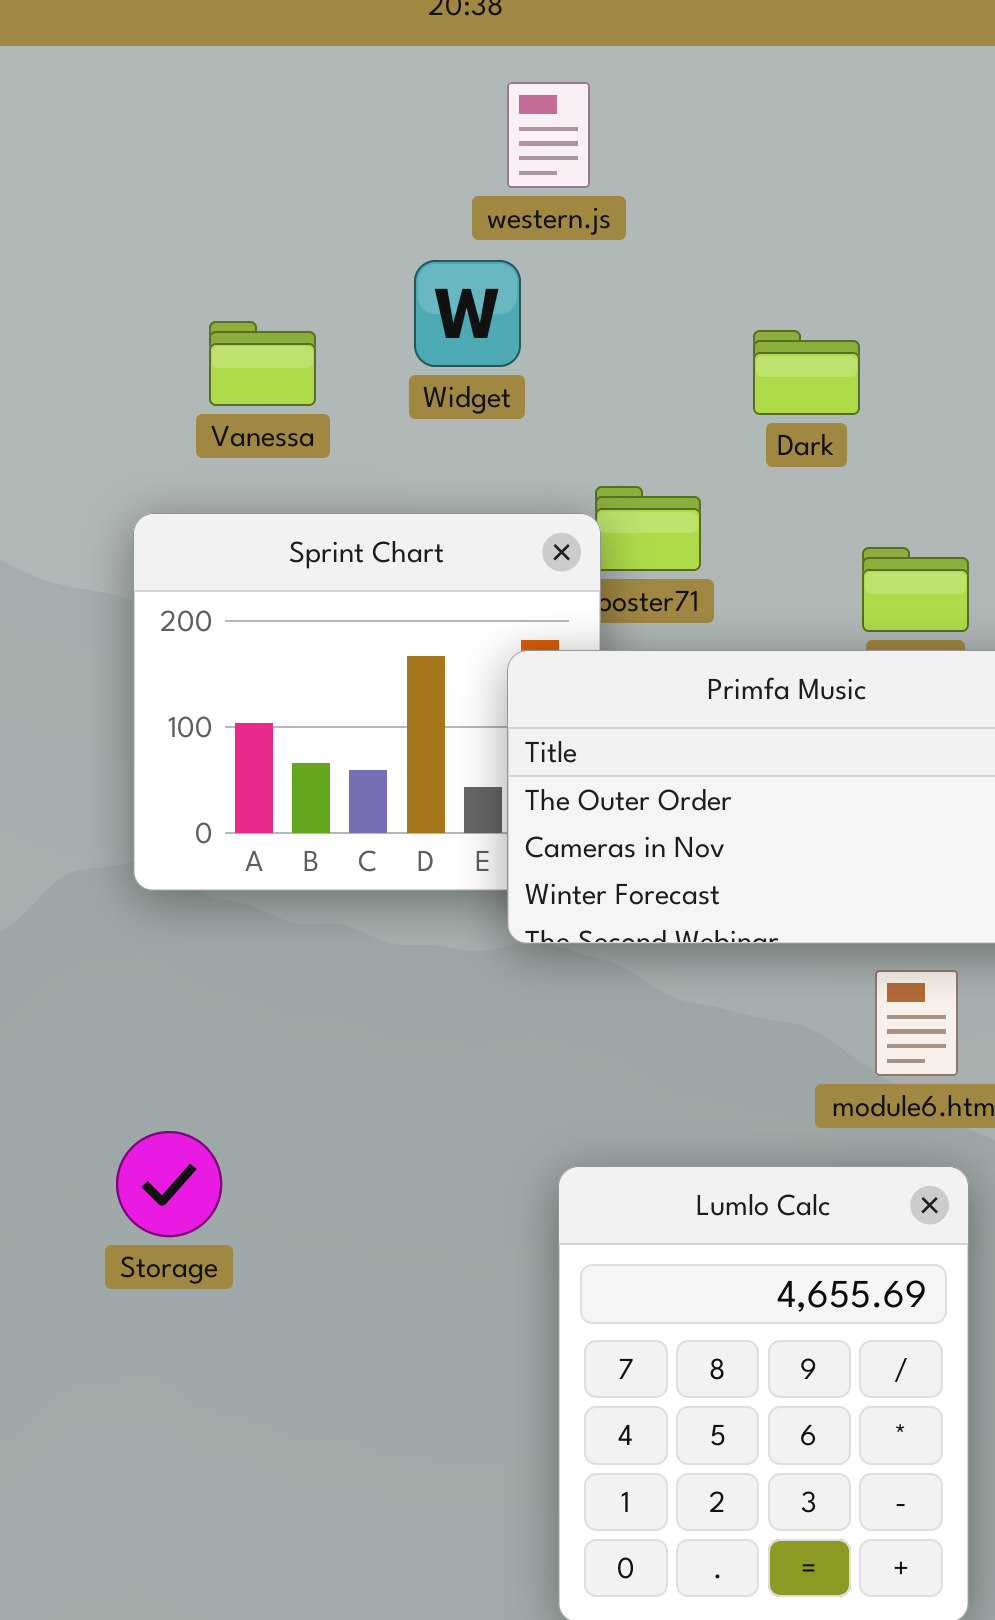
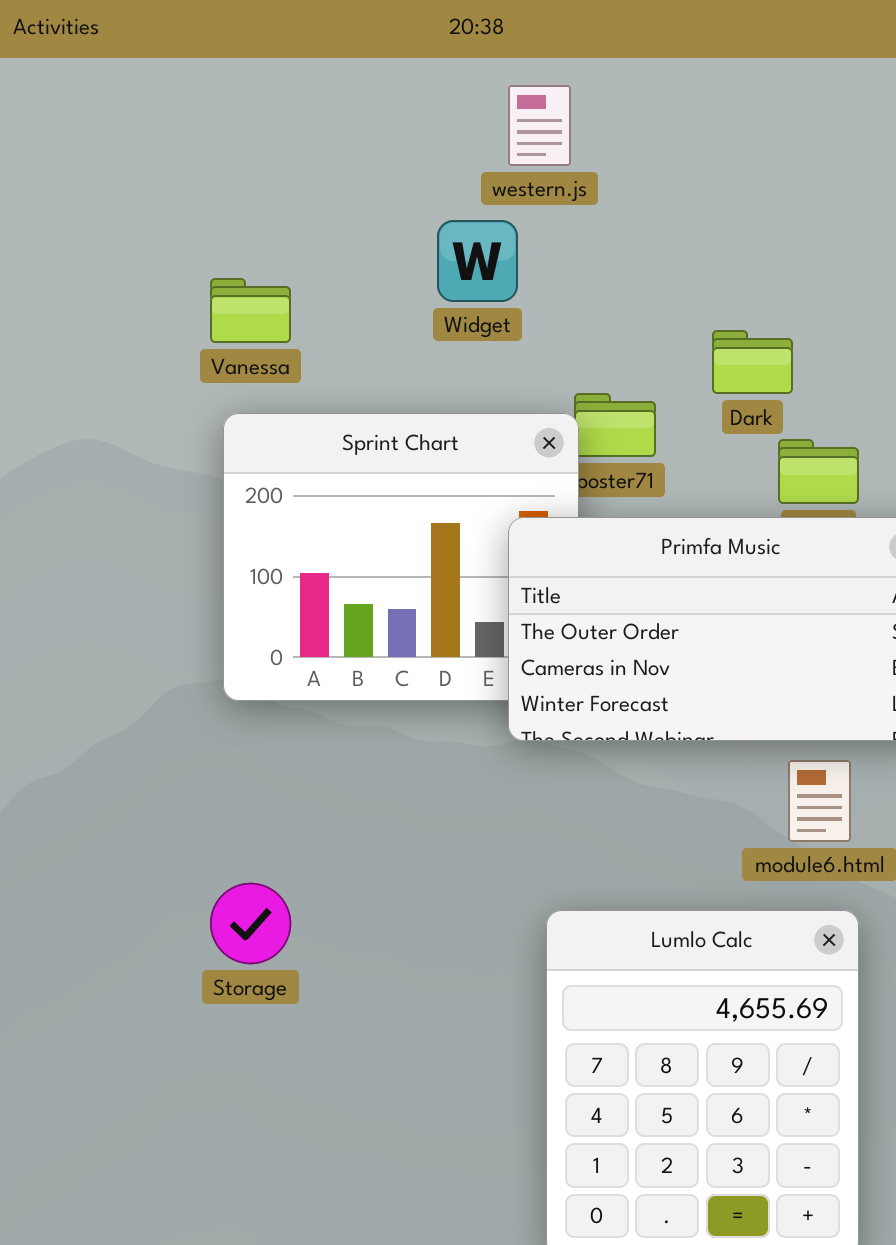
Vanessa: [209,321,316,406] -> [210,278,291,343], moved
Dark: [753,330,860,415] -> [712,330,793,394], moved

